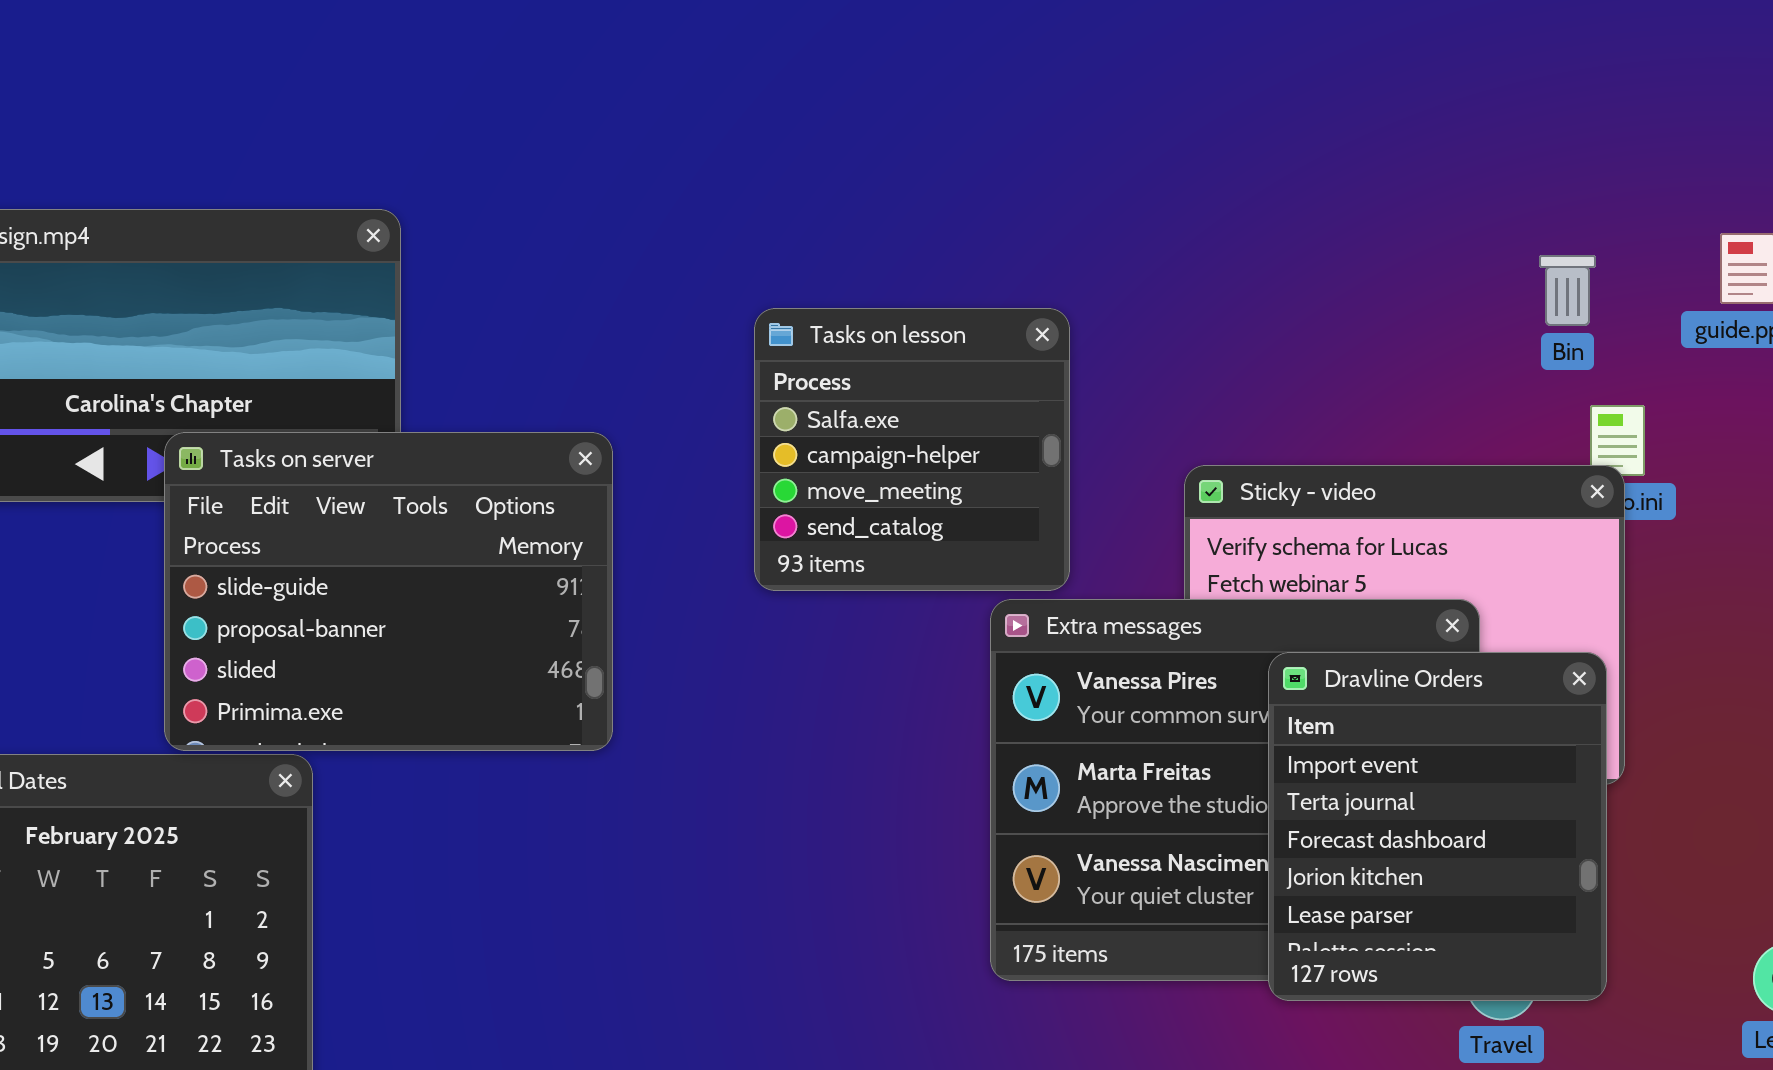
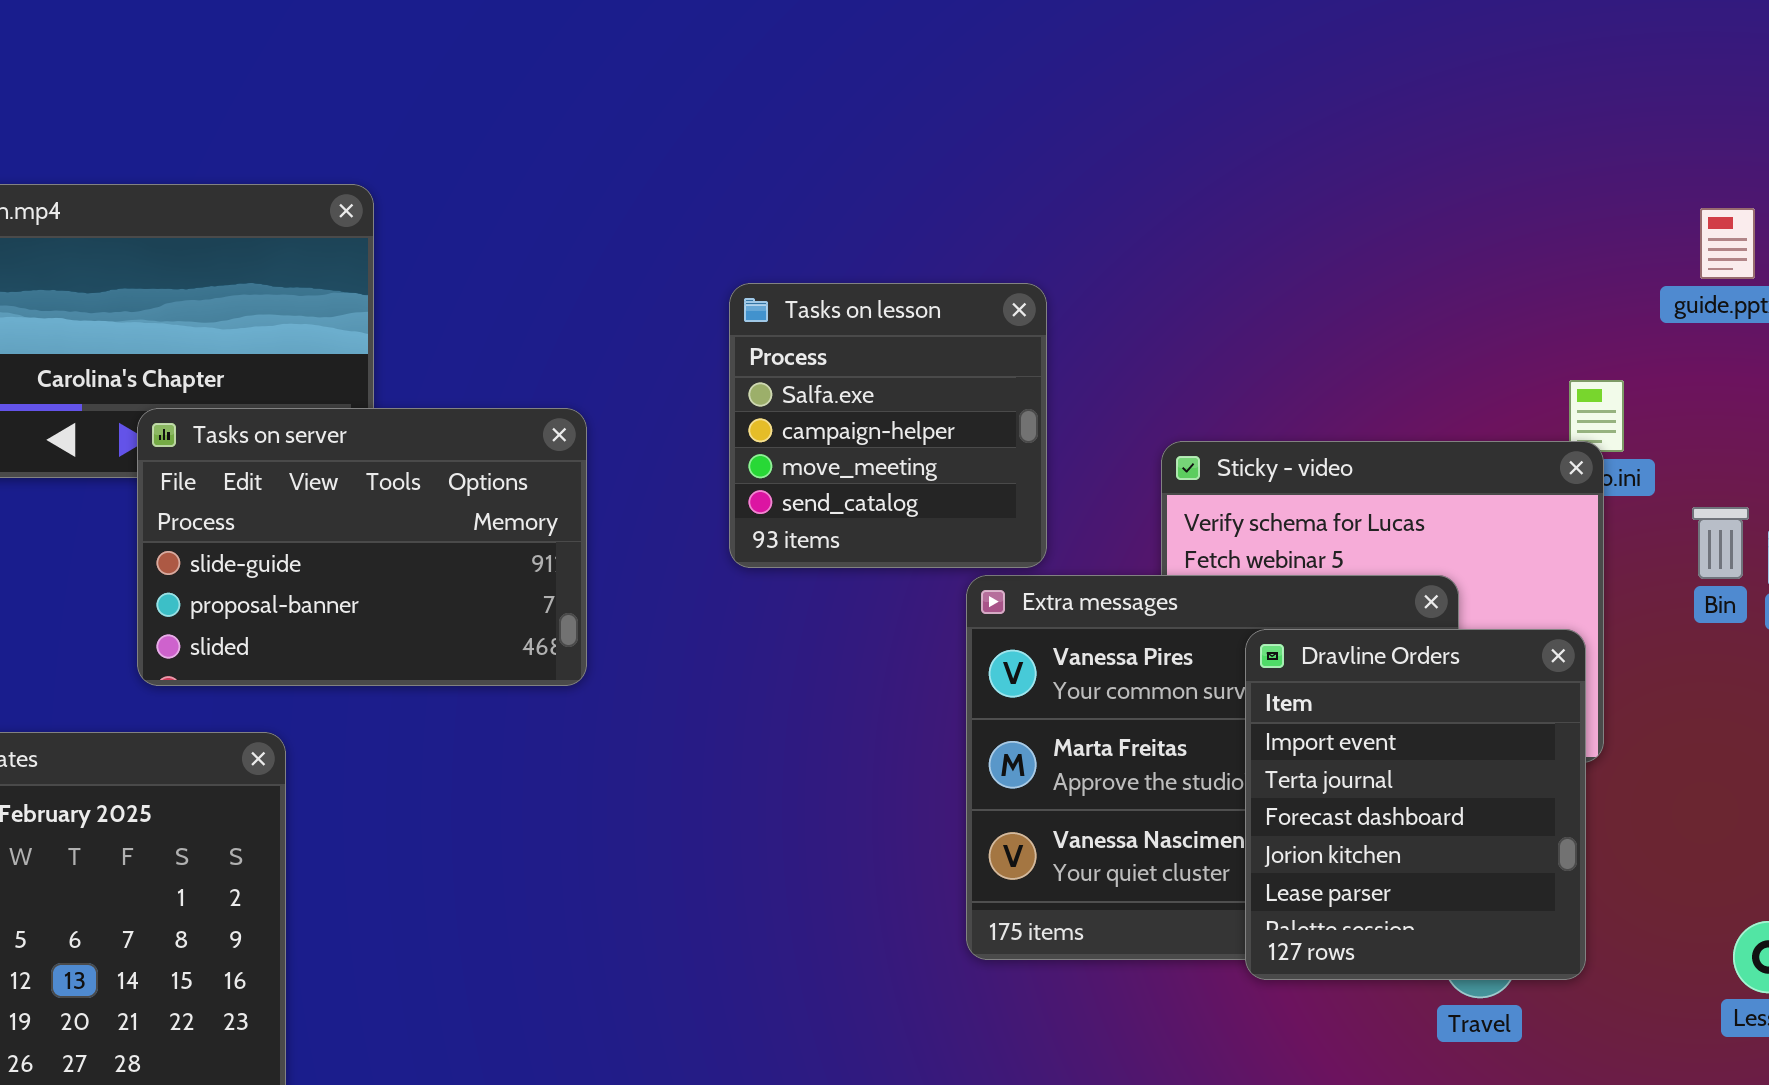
Bin: [1539,255,1596,326] -> [1692,507,1749,579], moved
Tasks on server: [164,432,613,751] -> [137,408,587,686], resized

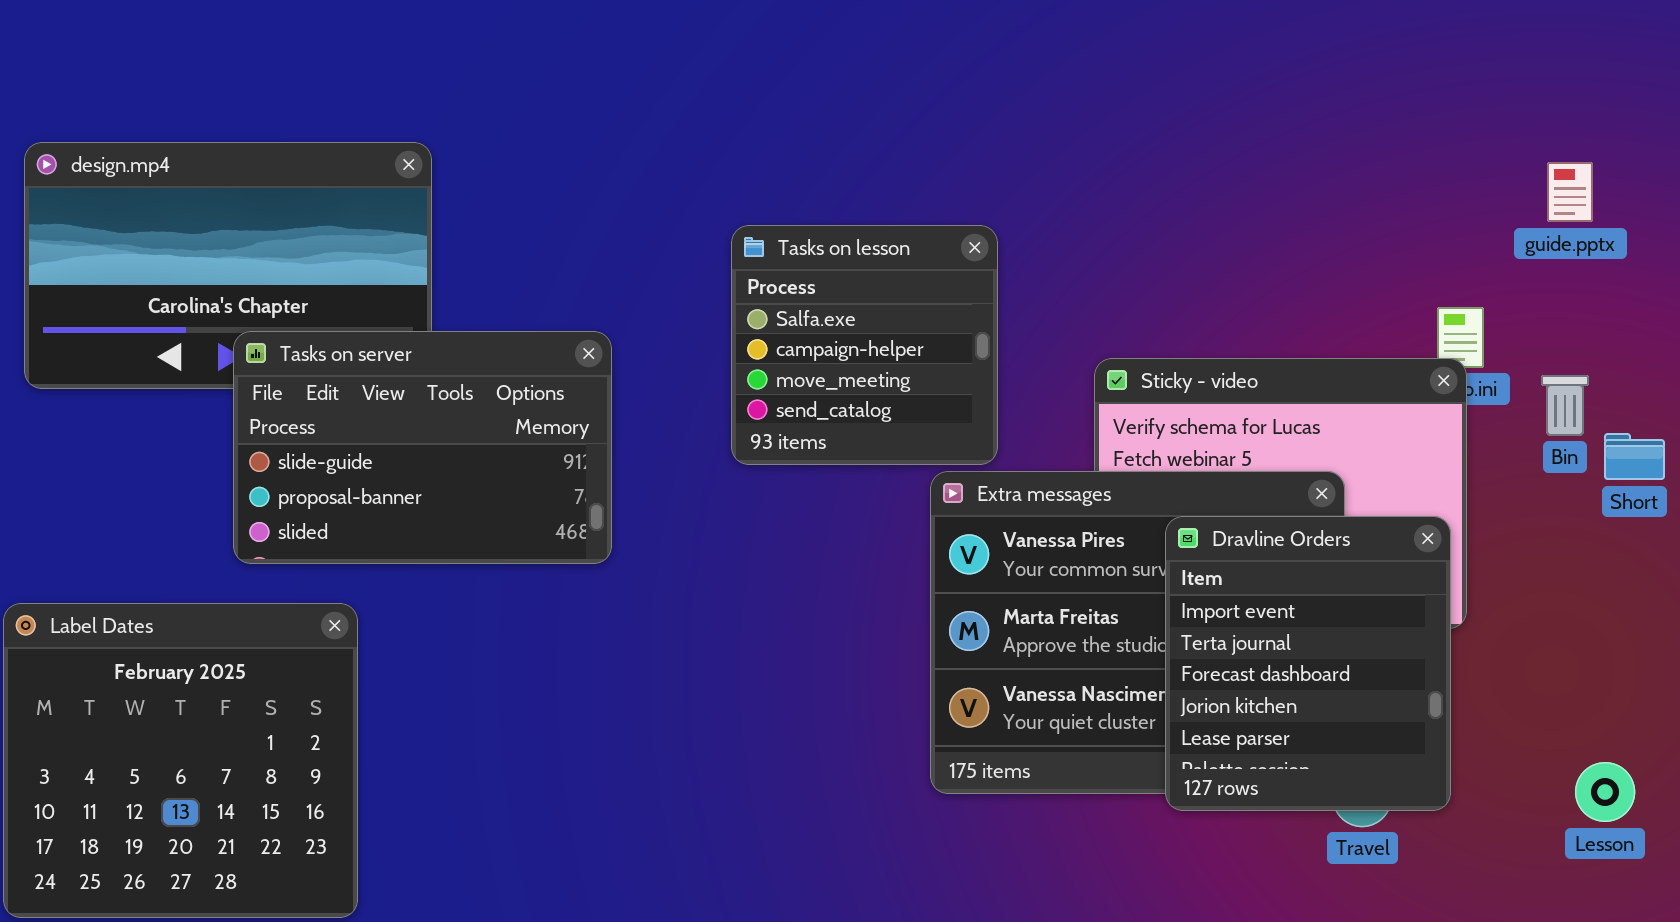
Bin: [1692,507,1749,579] -> [1541,375,1589,436], moved

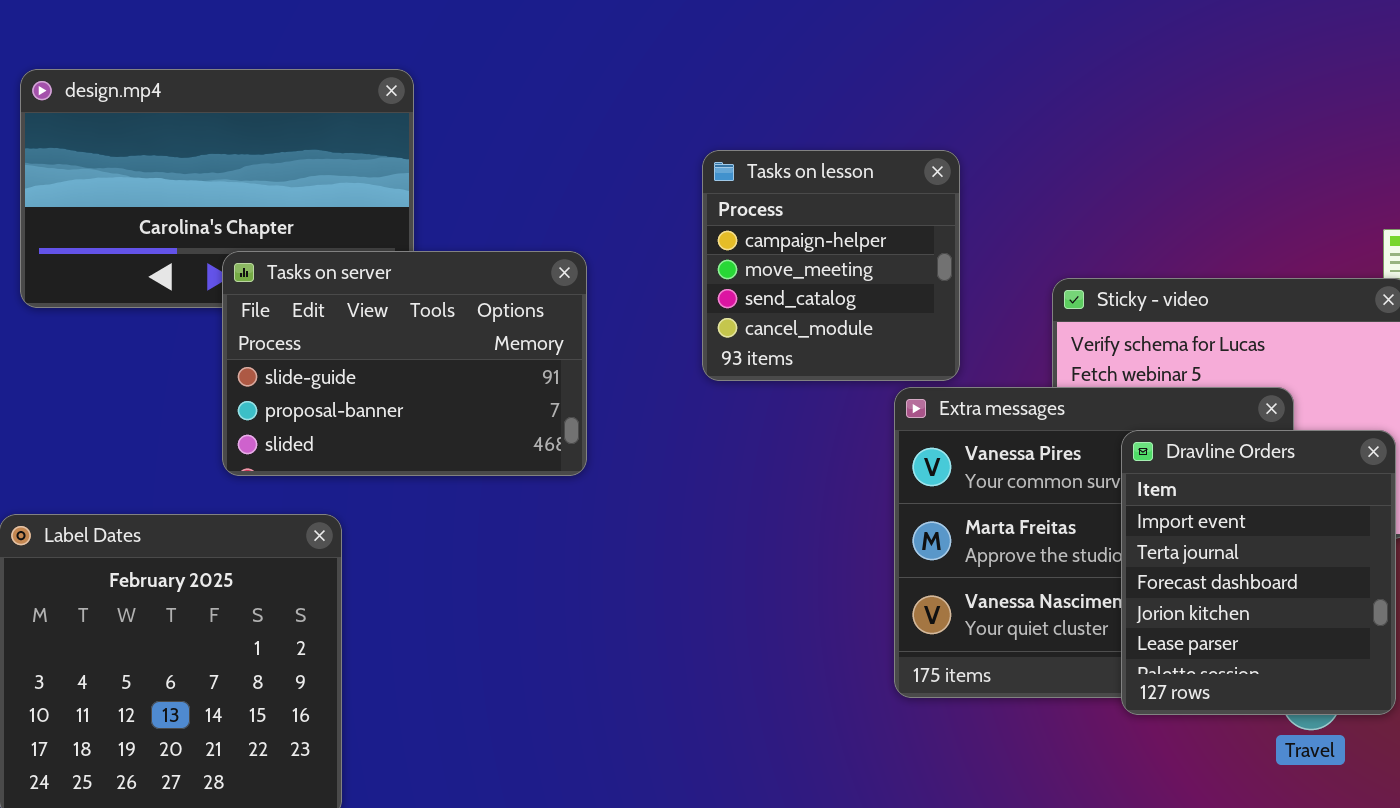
Tasks on lesson: [731,225,998,465] -> [702,150,960,381], scrolled down 1 row

